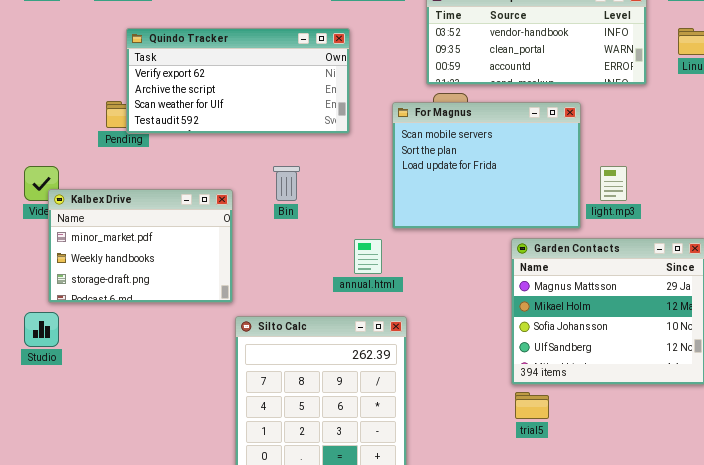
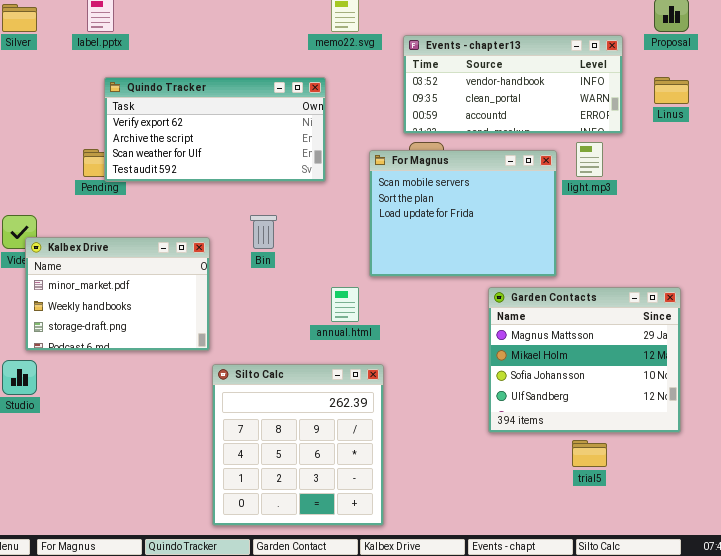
light.mp3: [600,166,627,201] -> [576,142,603,177], moved
trial5: [515,392,549,419] -> [572,440,607,467], moved

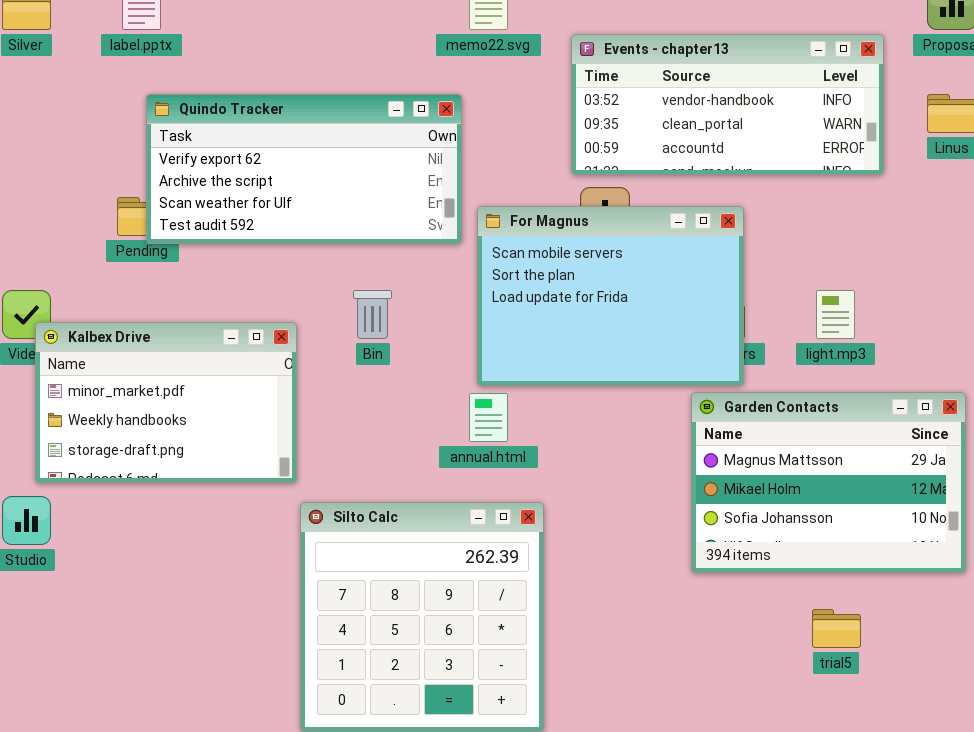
light.mp3: [576,142,603,177] -> [816,290,855,339], moved
For Magnus: [369,150,557,277] -> [477,206,744,386], moved
Garden Contacts: [488,287,681,433] -> [691,392,966,573], resized

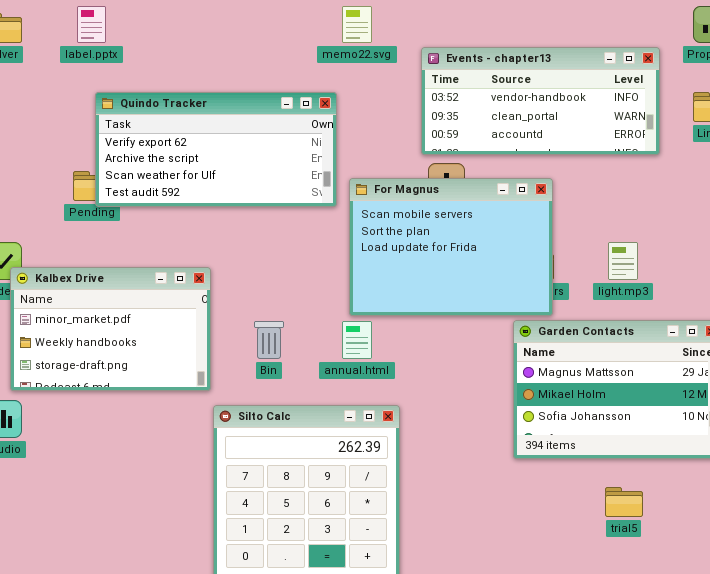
Bin: [353,290,392,339] -> [254,321,284,359], moved

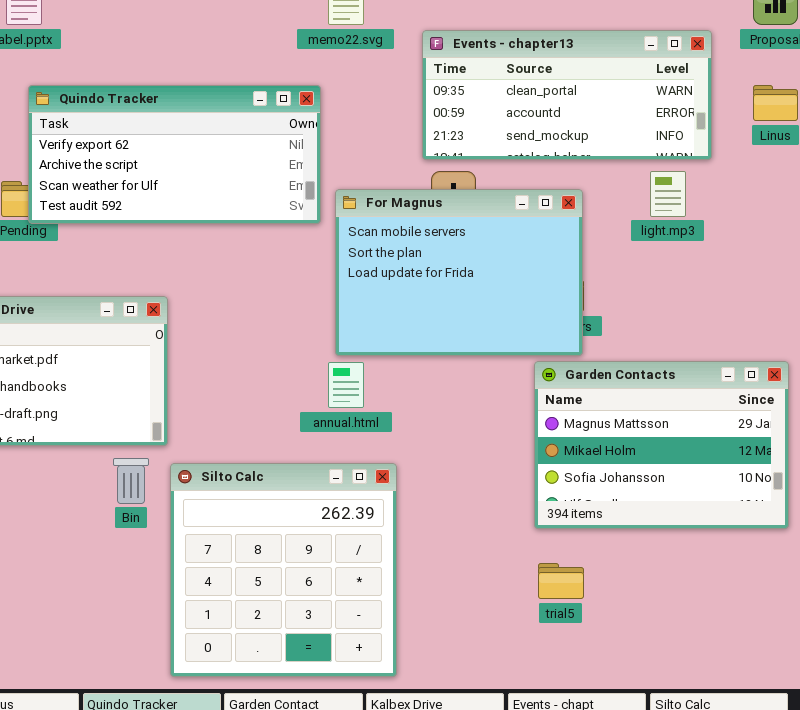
Events - chapter13: [421,47,660,155] -> [422,30,712,160], scrolled down 1 row
light.mp3: [608,242,638,280] -> [650,171,686,217], moved
Bin: [254,321,284,359] -> [113,458,149,504], moved
trial5: [605,487,643,517] -> [538,563,584,599], moved

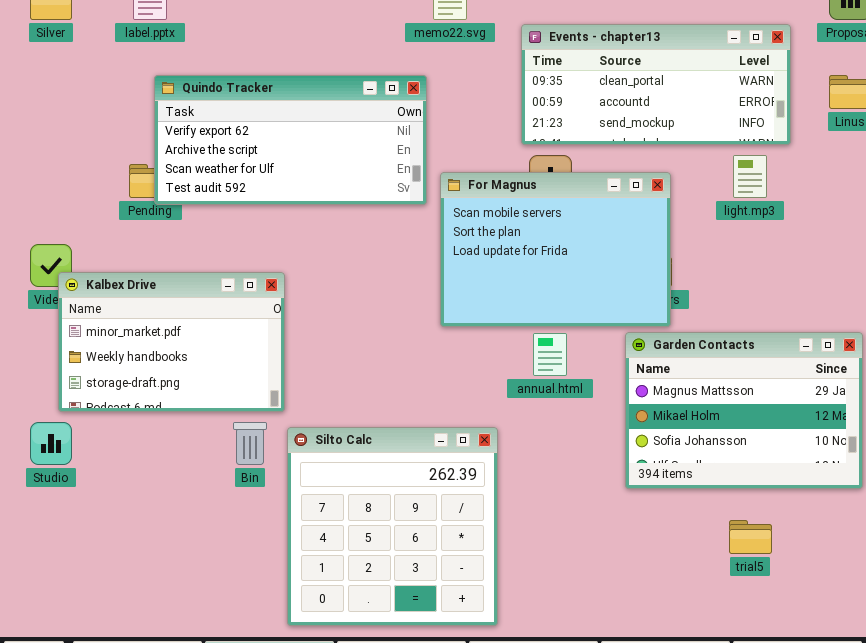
annual.html: [328,362,364,408] -> [533,333,567,376], moved
trial5: [538,563,584,599] -> [729,520,772,554], moved

